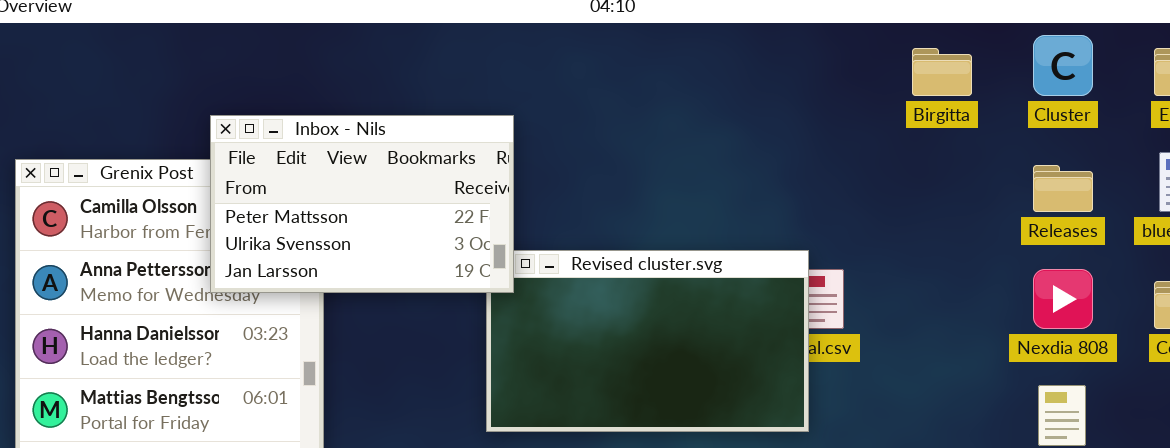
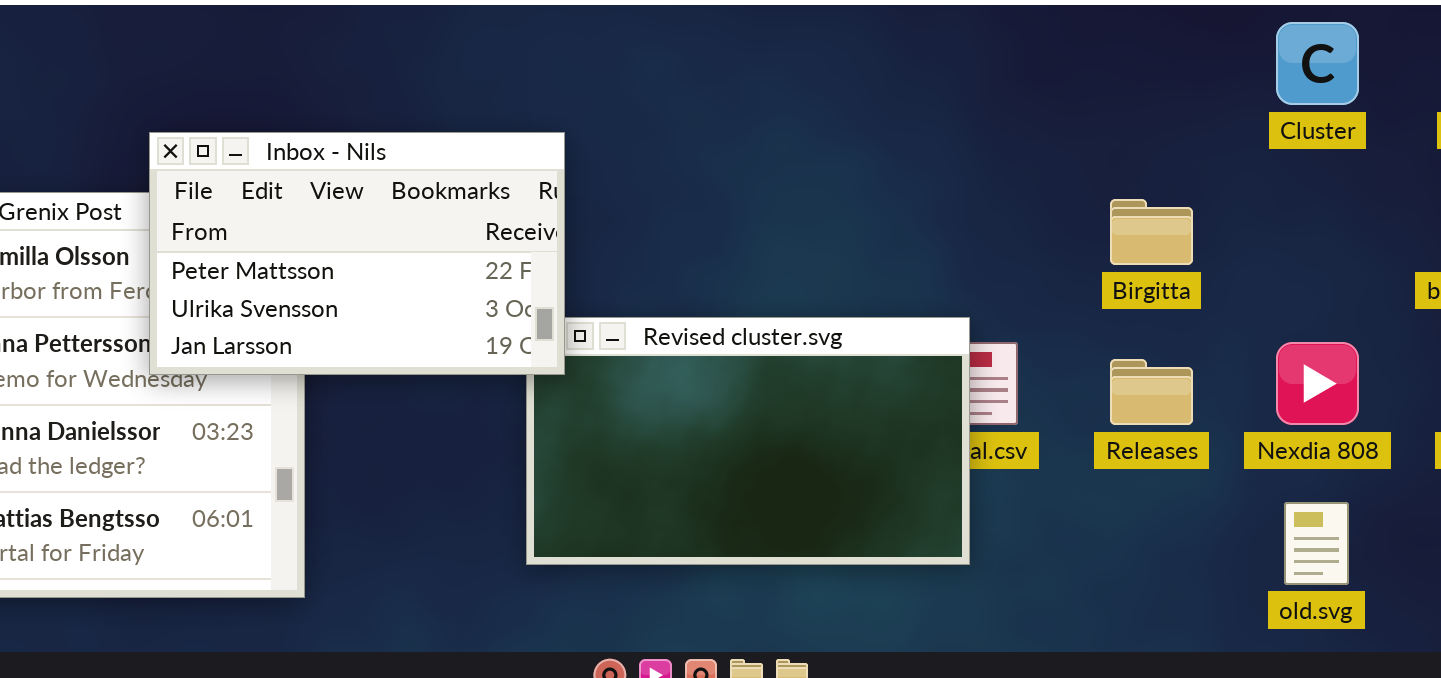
Birgitta: [912,48,972,96] -> [1110,199,1193,265], moved
Releases: [1033,165,1093,212] -> [1110,359,1193,425], moved

